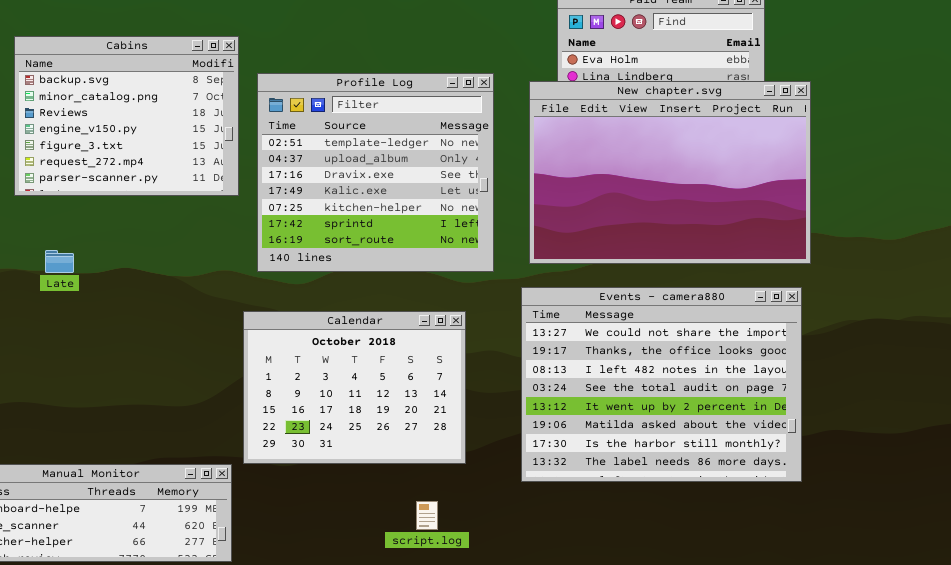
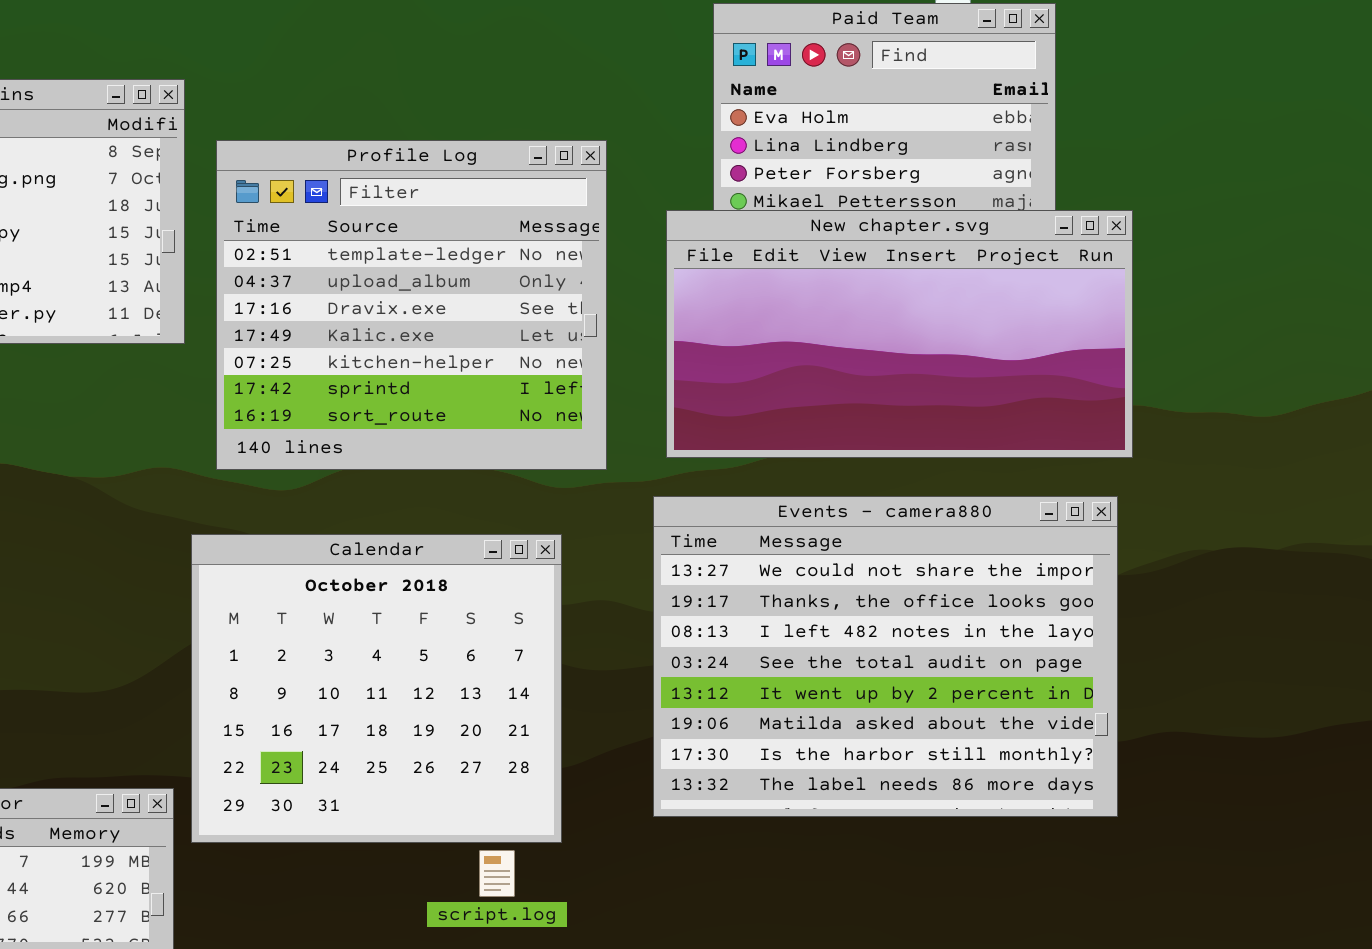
New chapter.svg: [529,81,811,264] -> [666,210,1133,458], resized
Calendar: [243,311,466,464] -> [191,534,562,843], resized

